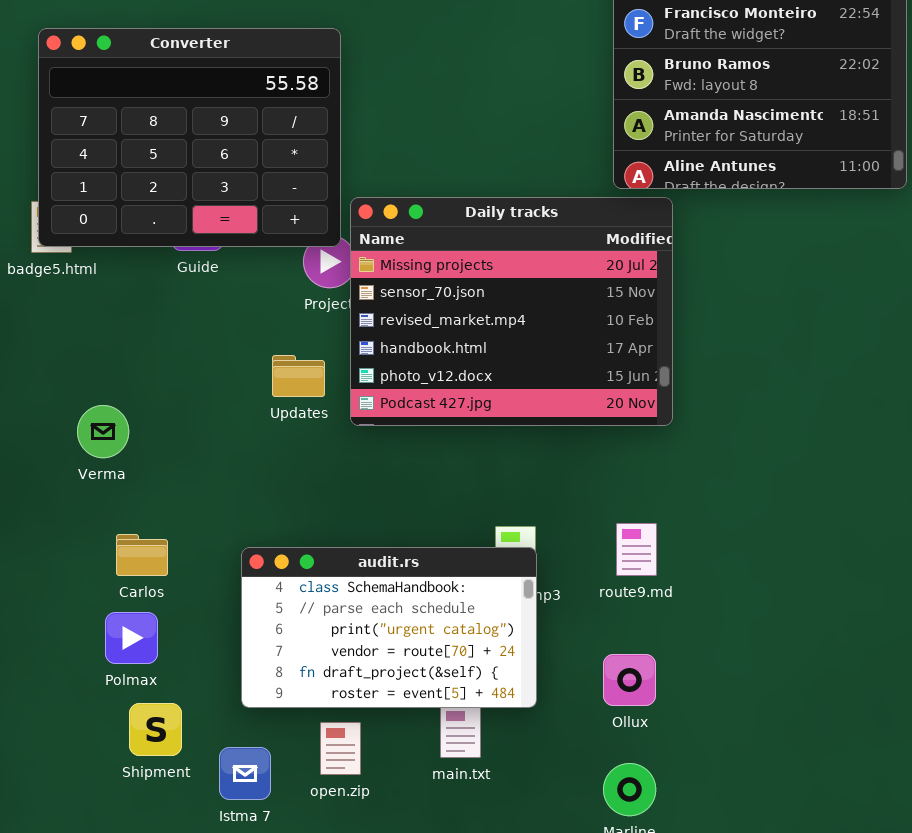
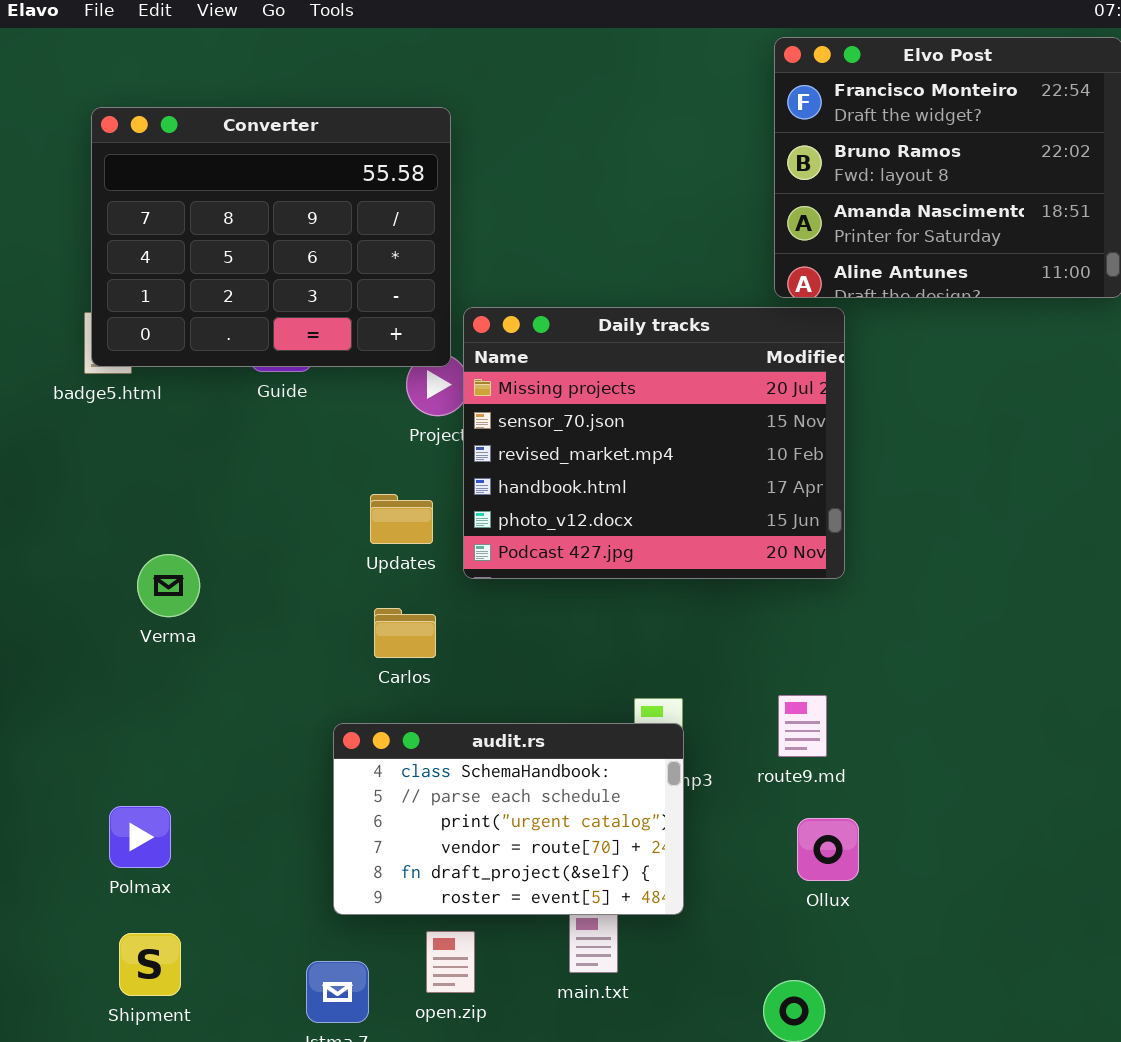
Carlos: [116,534,168,576] -> [374,608,436,658], moved
Polmax: [105,612,158,664] -> [109,806,171,868], moved
Ollux: [603,654,656,706] -> [797,818,859,881], moved
Shipment: [129,703,182,756] -> [119,933,181,996], moved

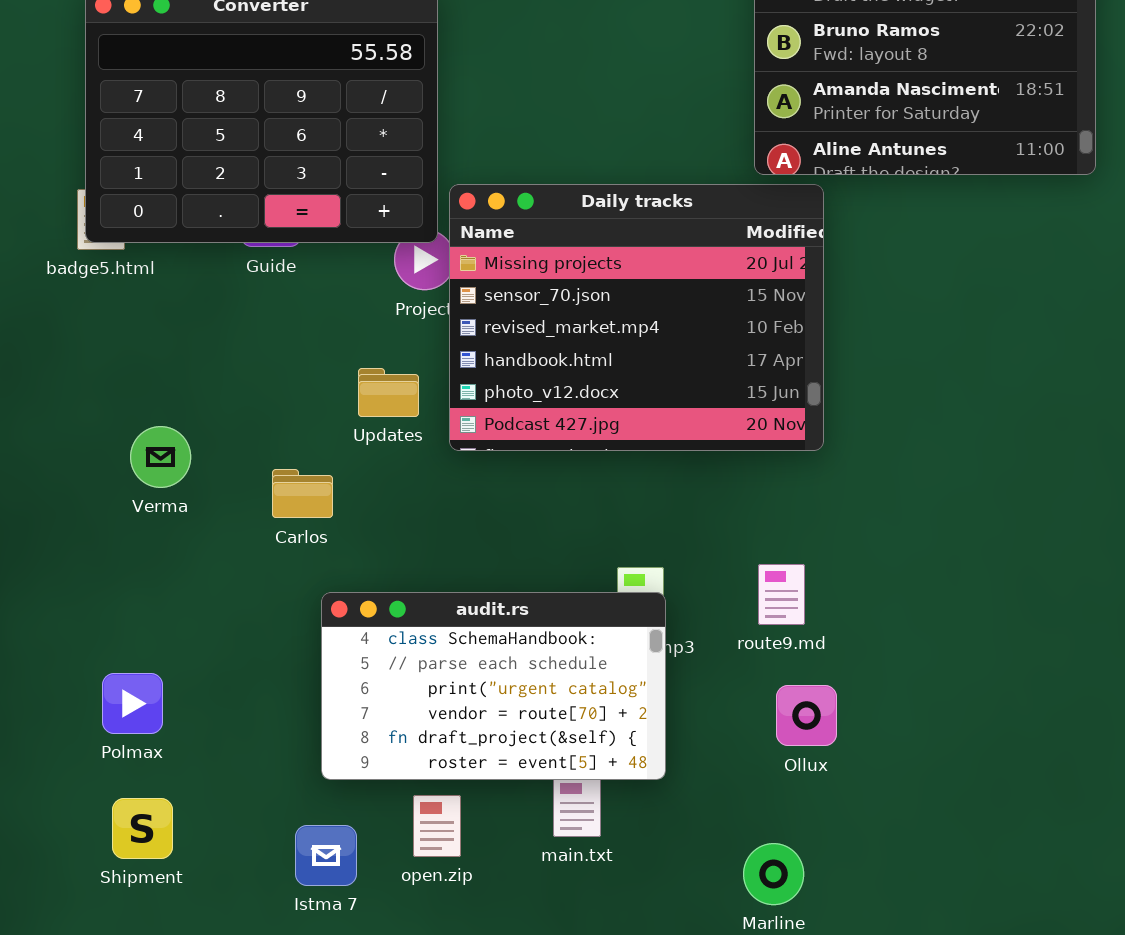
Carlos: [374,608,436,658] -> [272,469,333,518], moved

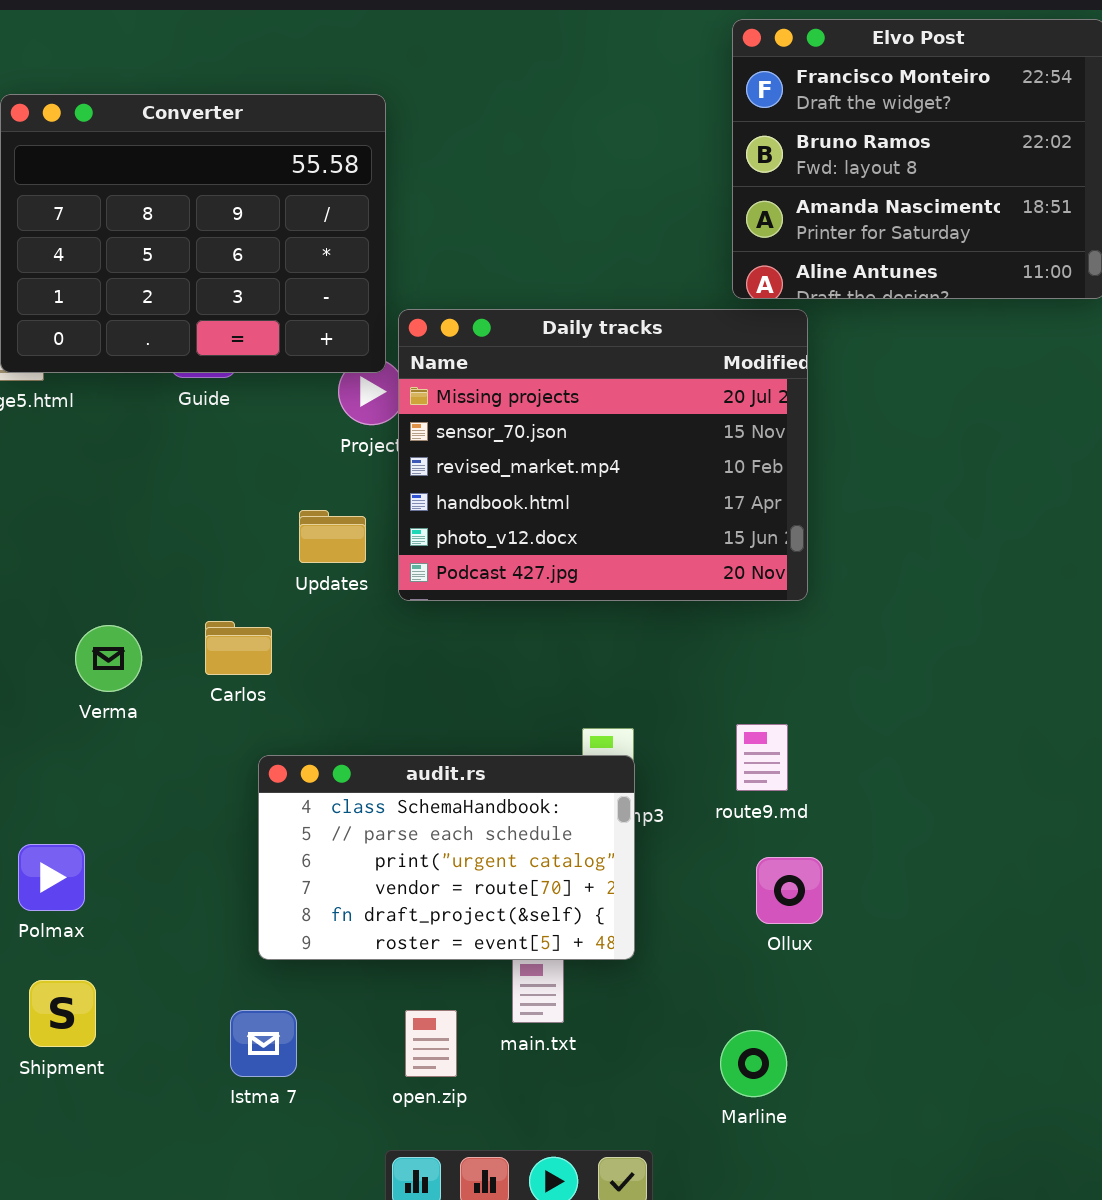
Verma: [130,426,191,488] -> [75,625,142,692], moved
open.zip: [413,795,461,857] -> [405,1010,457,1077], moved

